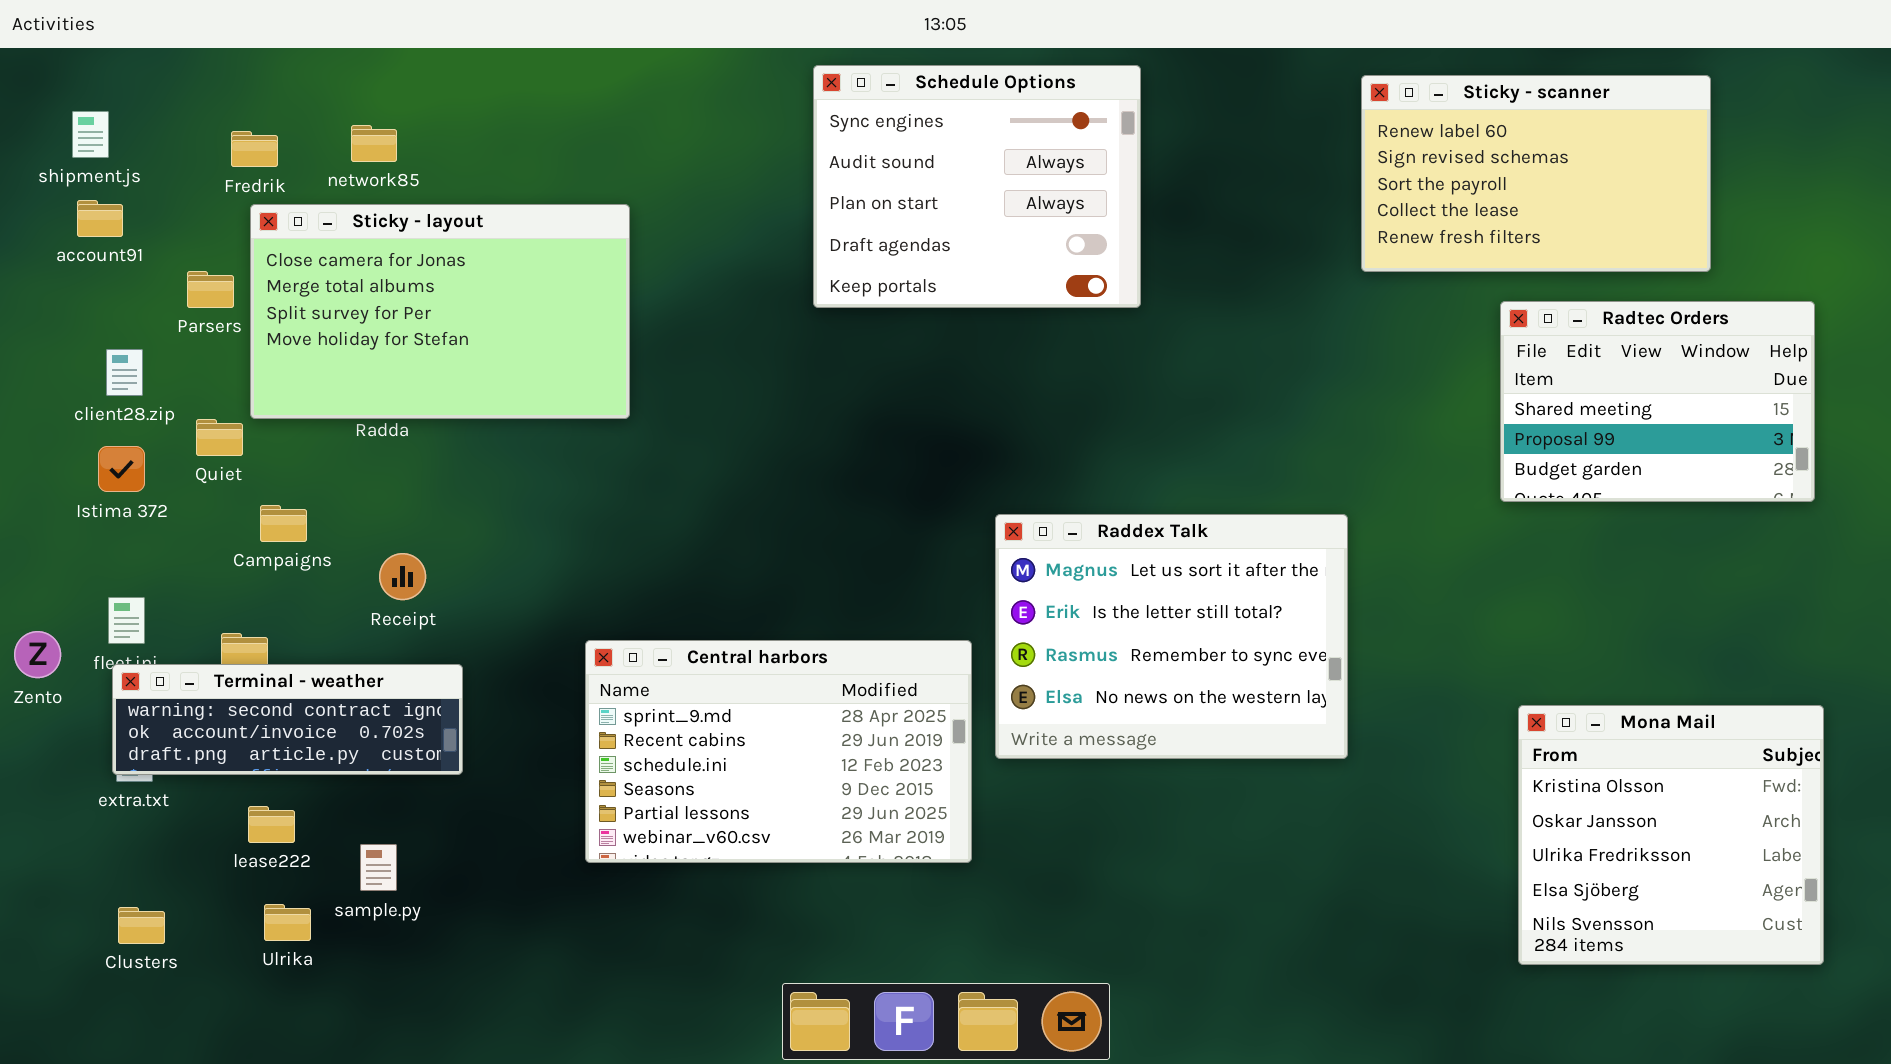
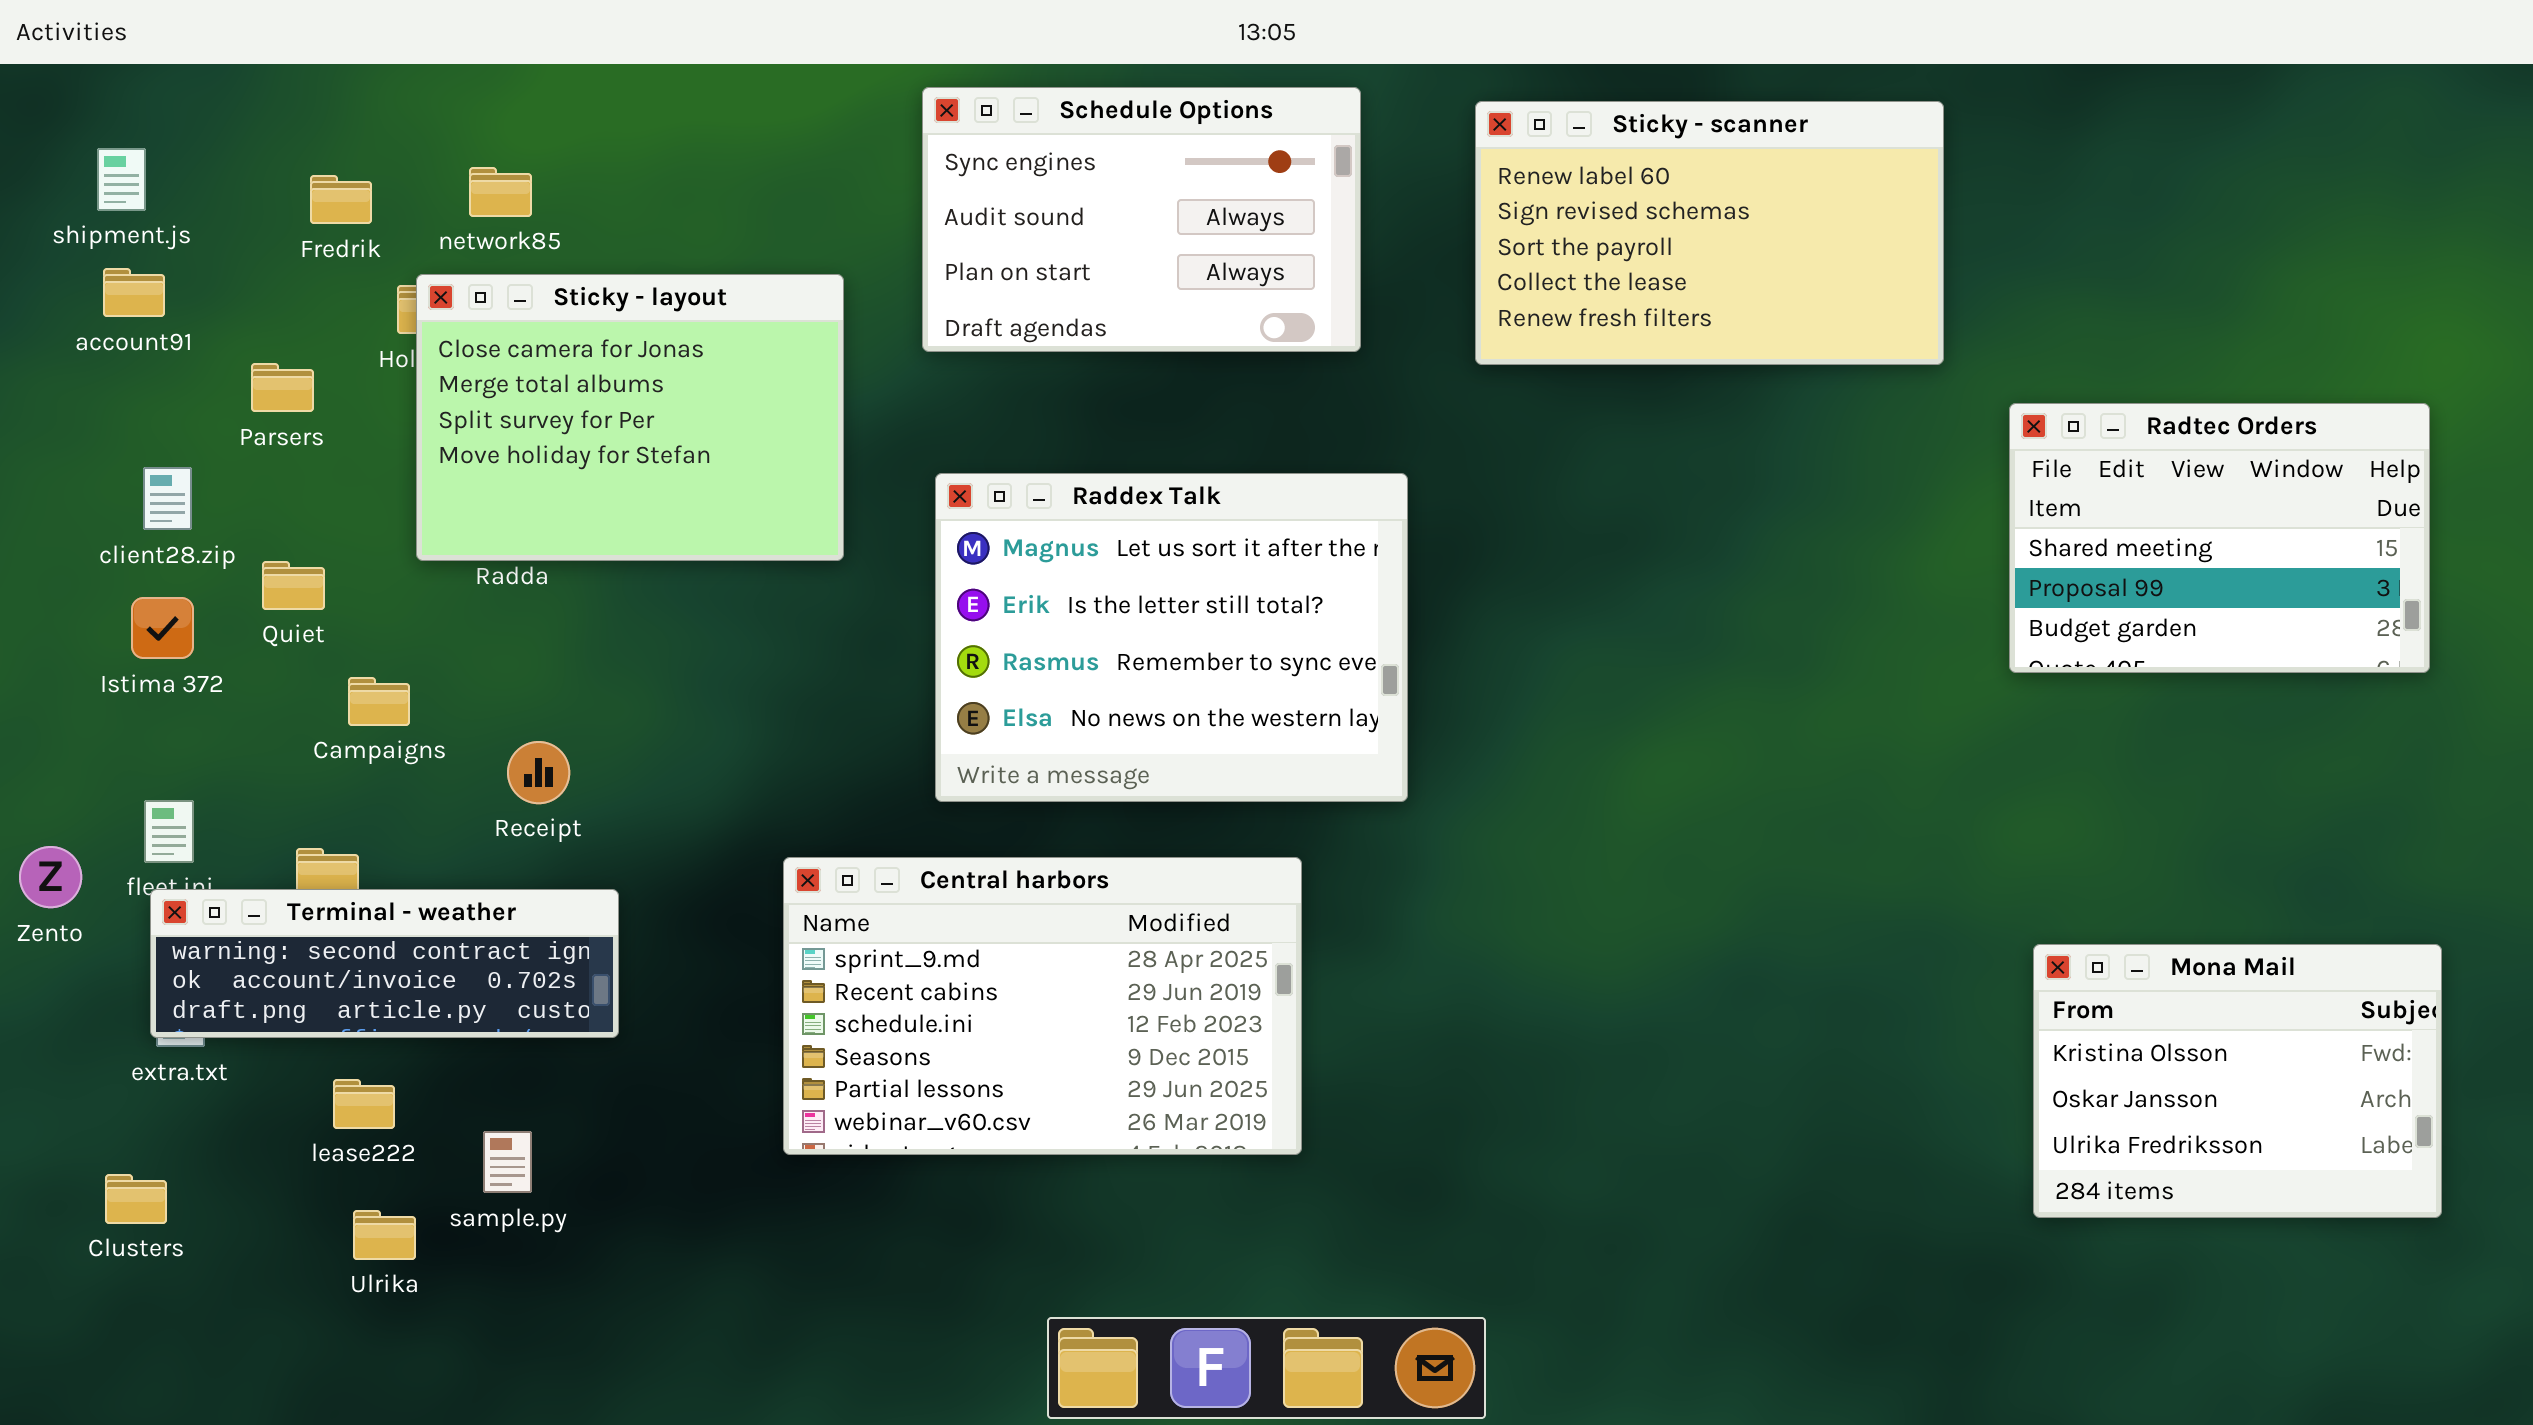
Schedule Options: [813,65,1141,308] -> [922,87,1361,352], moved, resized
Sticky - scanner: [1361,75,1711,272] -> [1475,101,1944,365], moved
Sticky - layout: [250,204,630,419] -> [416,274,844,561], resized
Raddex Talk: [995,514,1348,759] -> [935,473,1408,802], moved
Mona Mail: [1518,705,1824,965] -> [2033,944,2442,1218], resized
Clusters: [118,907,165,944] -> [105,1174,167,1224], moved

